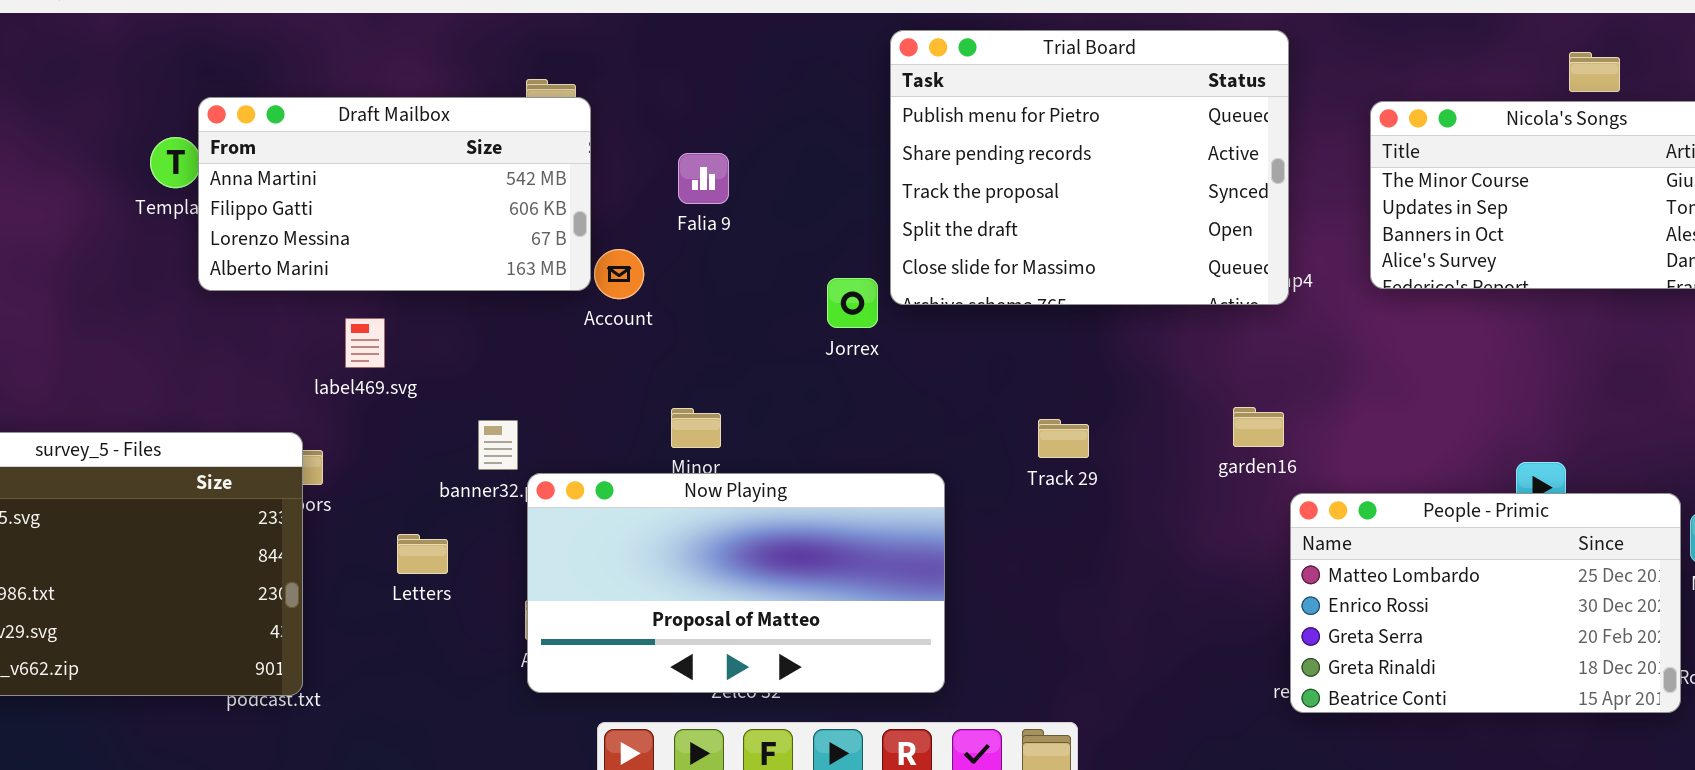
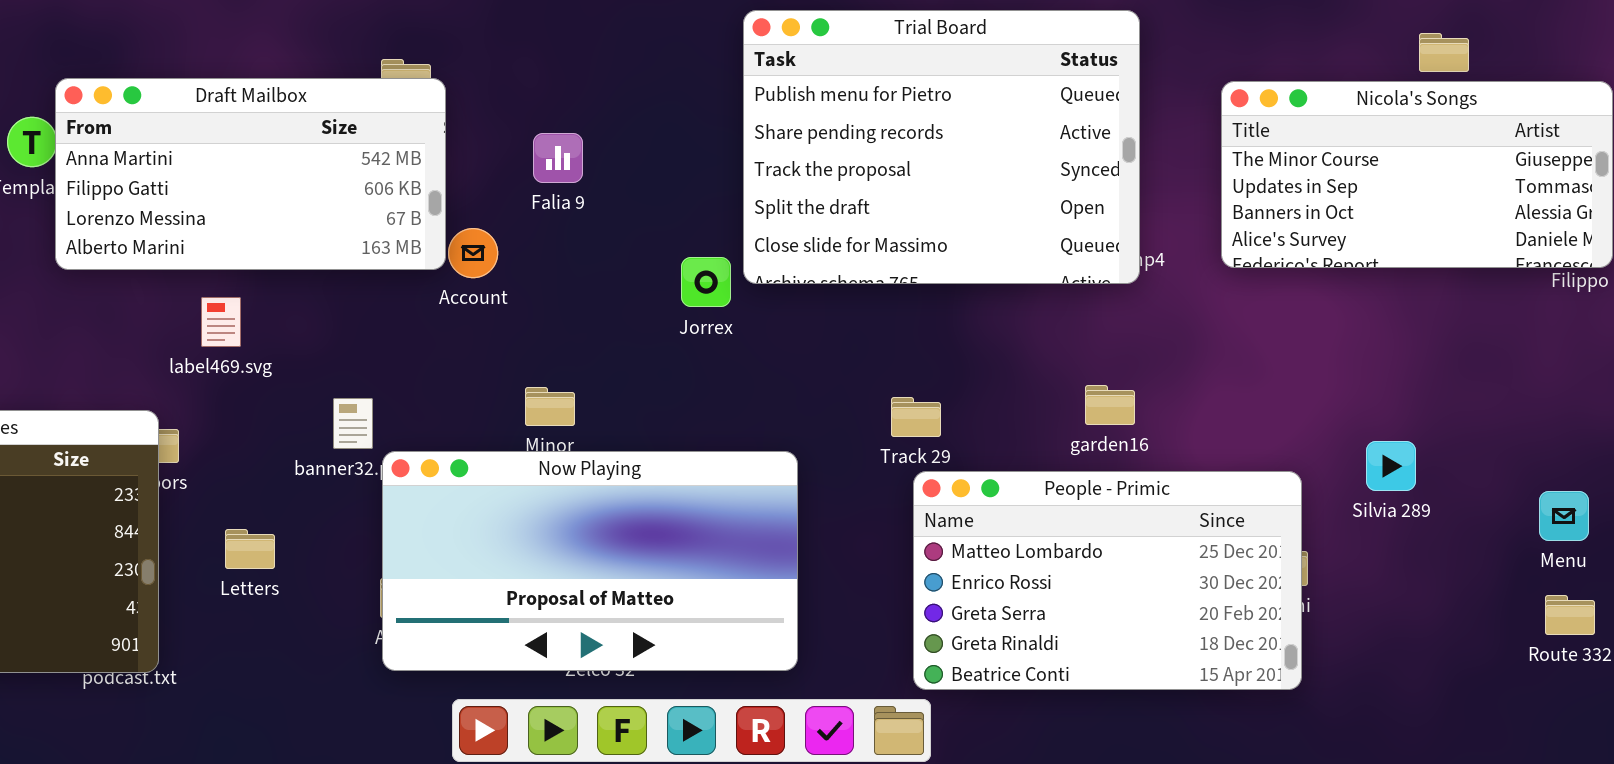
People - Primic: [1290,493,1681,713] -> [913,471,1302,690], moved
Letters: [397,534,448,574] -> [225,529,275,569], moved

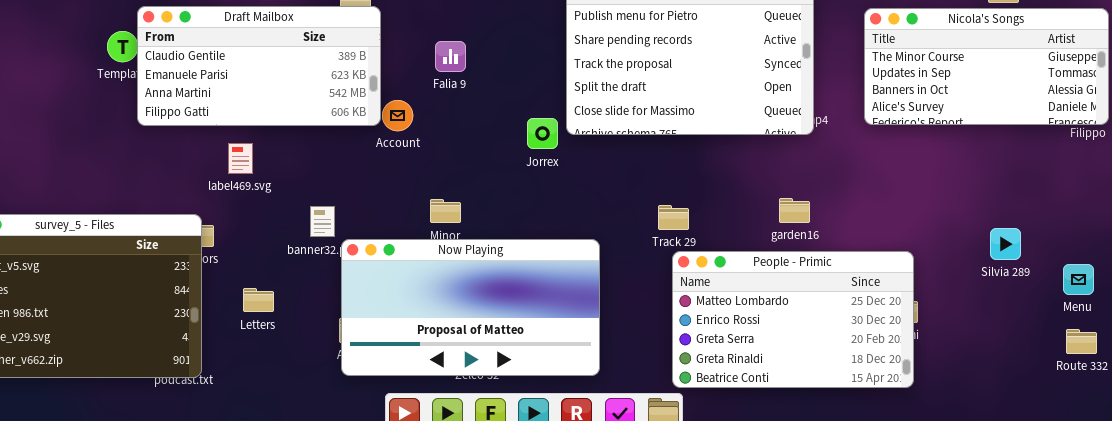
Draft Mailbox: [55,78,446,270] -> [137,6,381,126], scrolled up 2 rows
Silvia 289: [1366,441,1416,491] -> [990,228,1021,260], moved

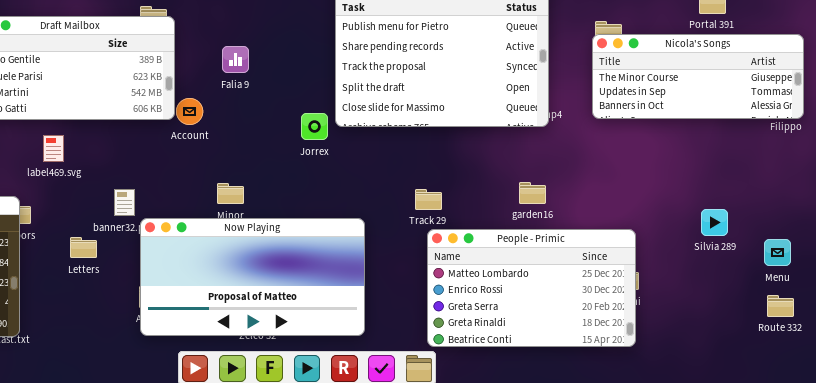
Nicola's Songs: [864,8,1109,125] -> [592,34,804,119], resized
Letters: [243,288,274,312] -> [70,237,97,258], moved

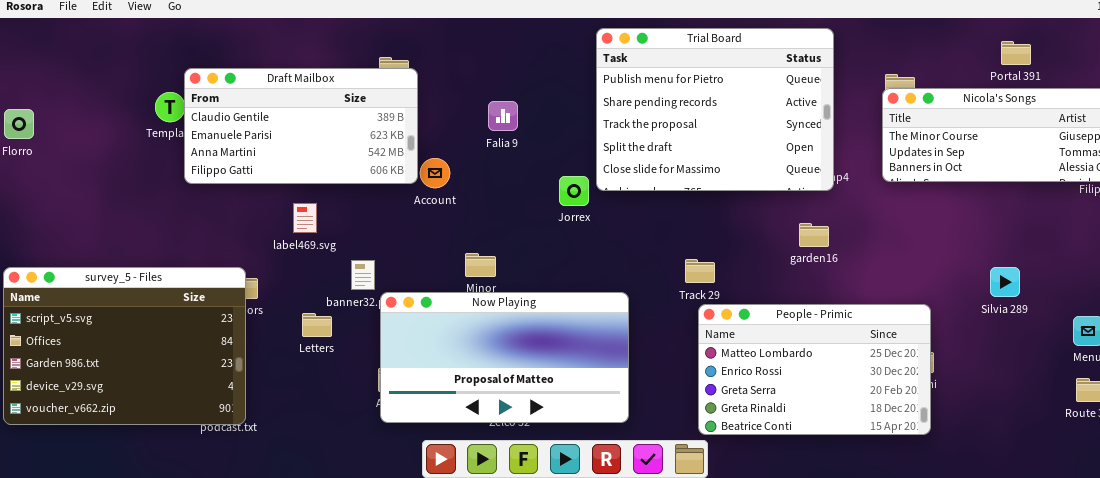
Falia 9: [222,46,249,73] -> [488,101,518,131], moved
label469.svg: [43,135,64,162] -> [293,203,317,233], moved
garden16: [519,182,546,204] -> [799,223,829,247], moved
Silvia 289: [701,209,728,236] -> [990,267,1020,297], moved

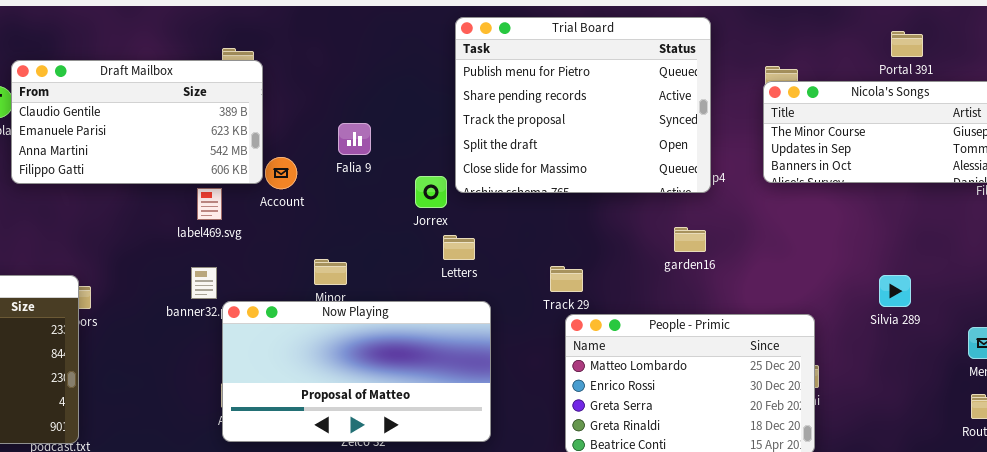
Falia 9: [488,101,518,131] -> [338,123,371,155], moved
label469.svg: [293,203,317,233] -> [197,188,222,220], moved
Letters: [302,313,332,337] -> [443,235,475,260], moved

